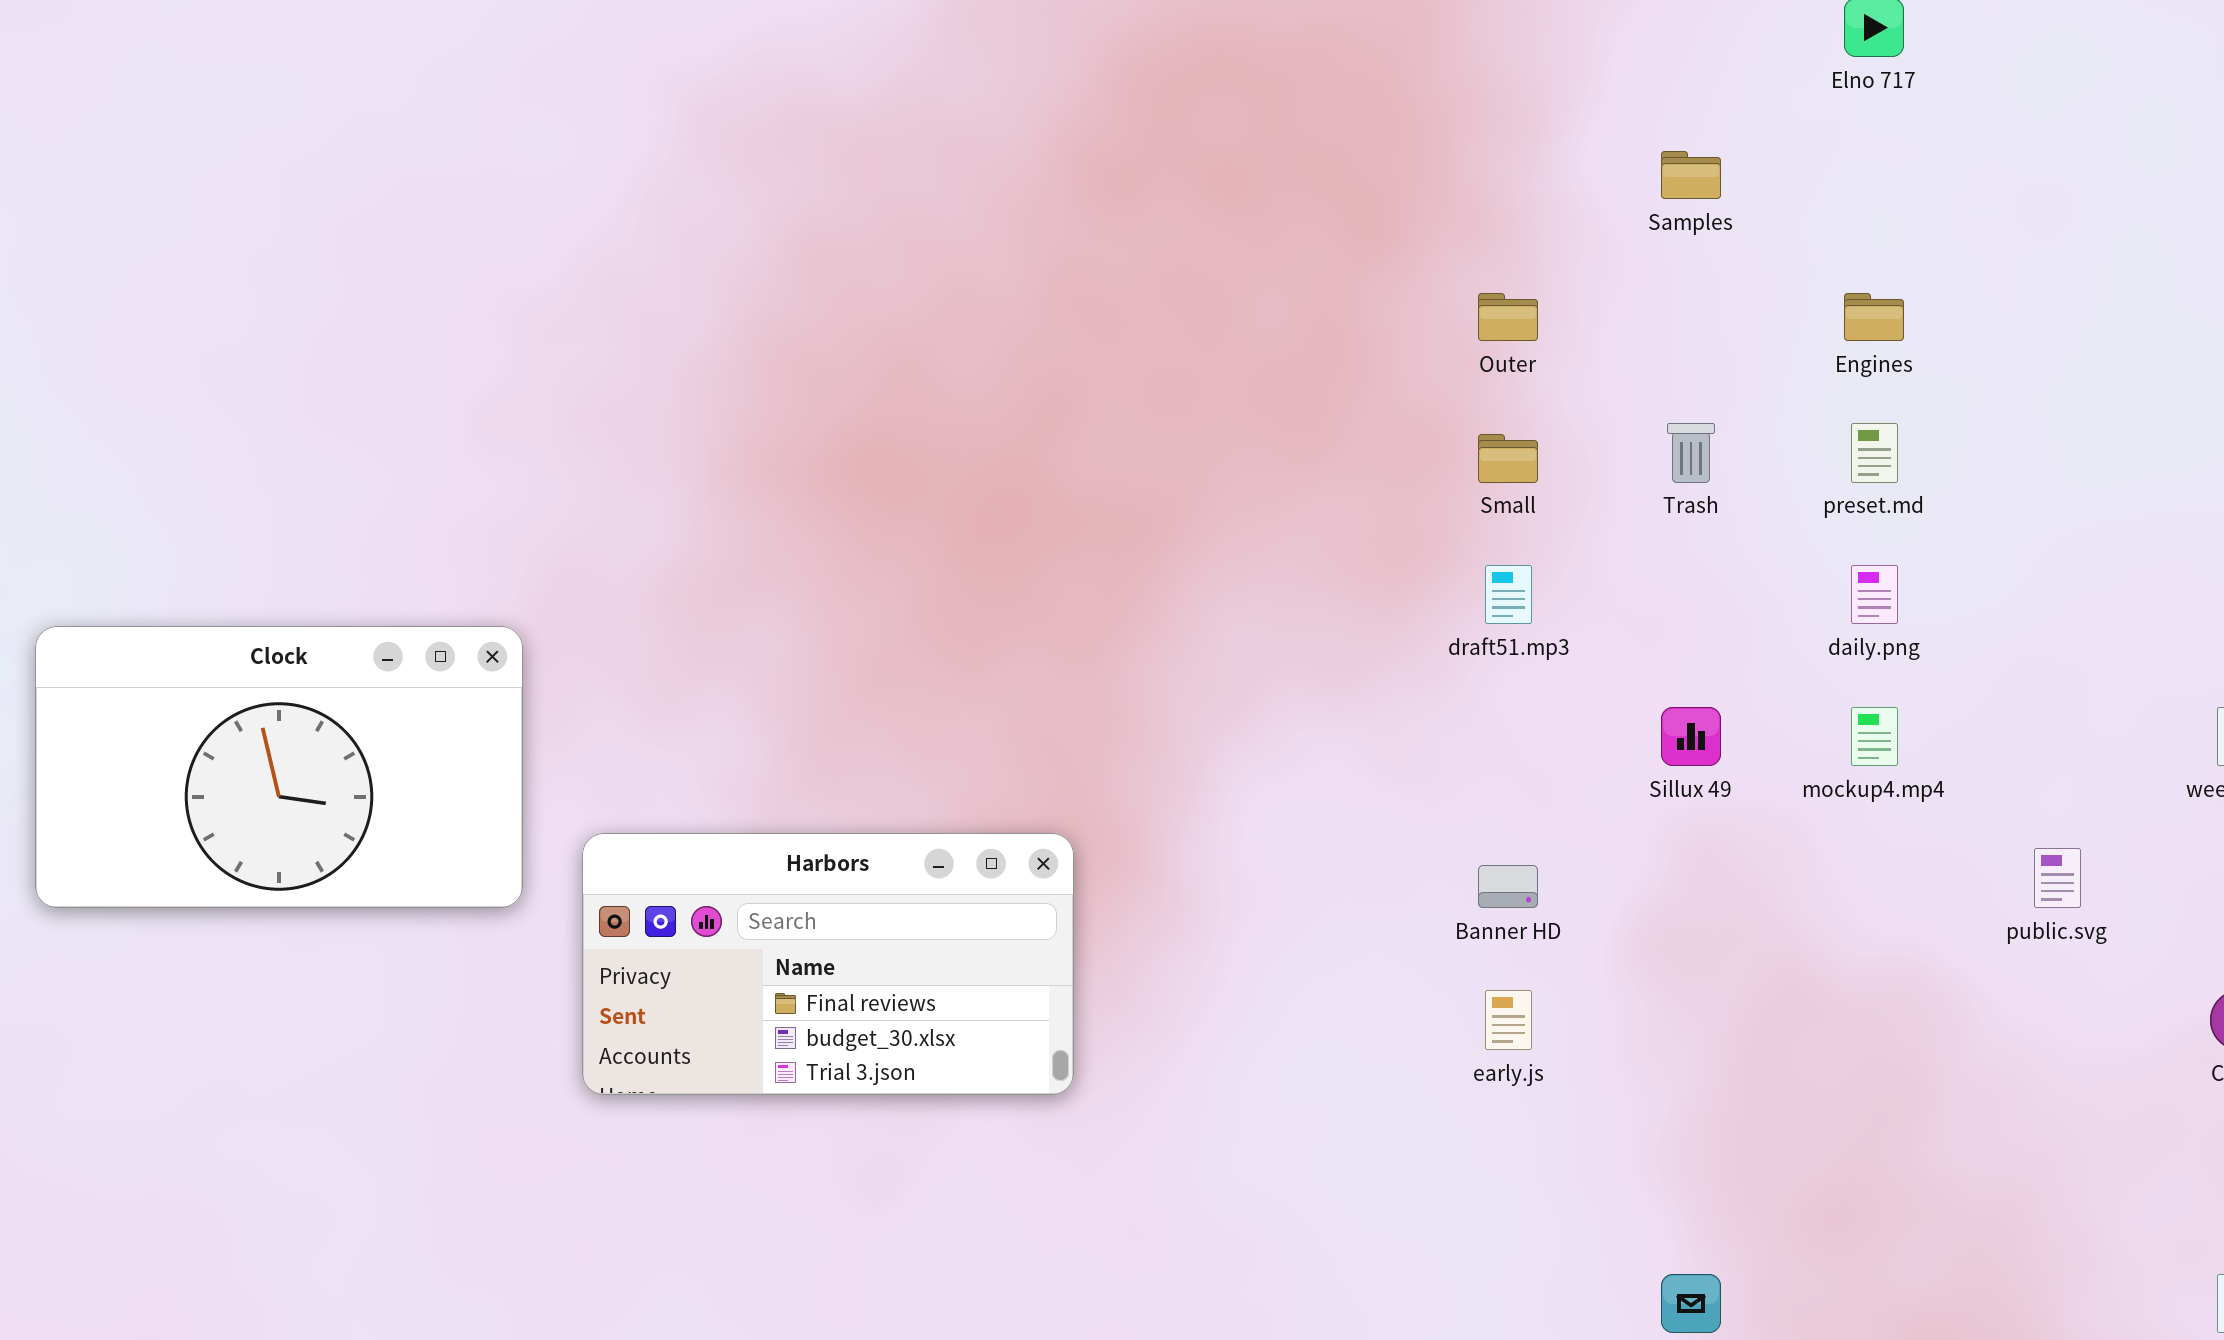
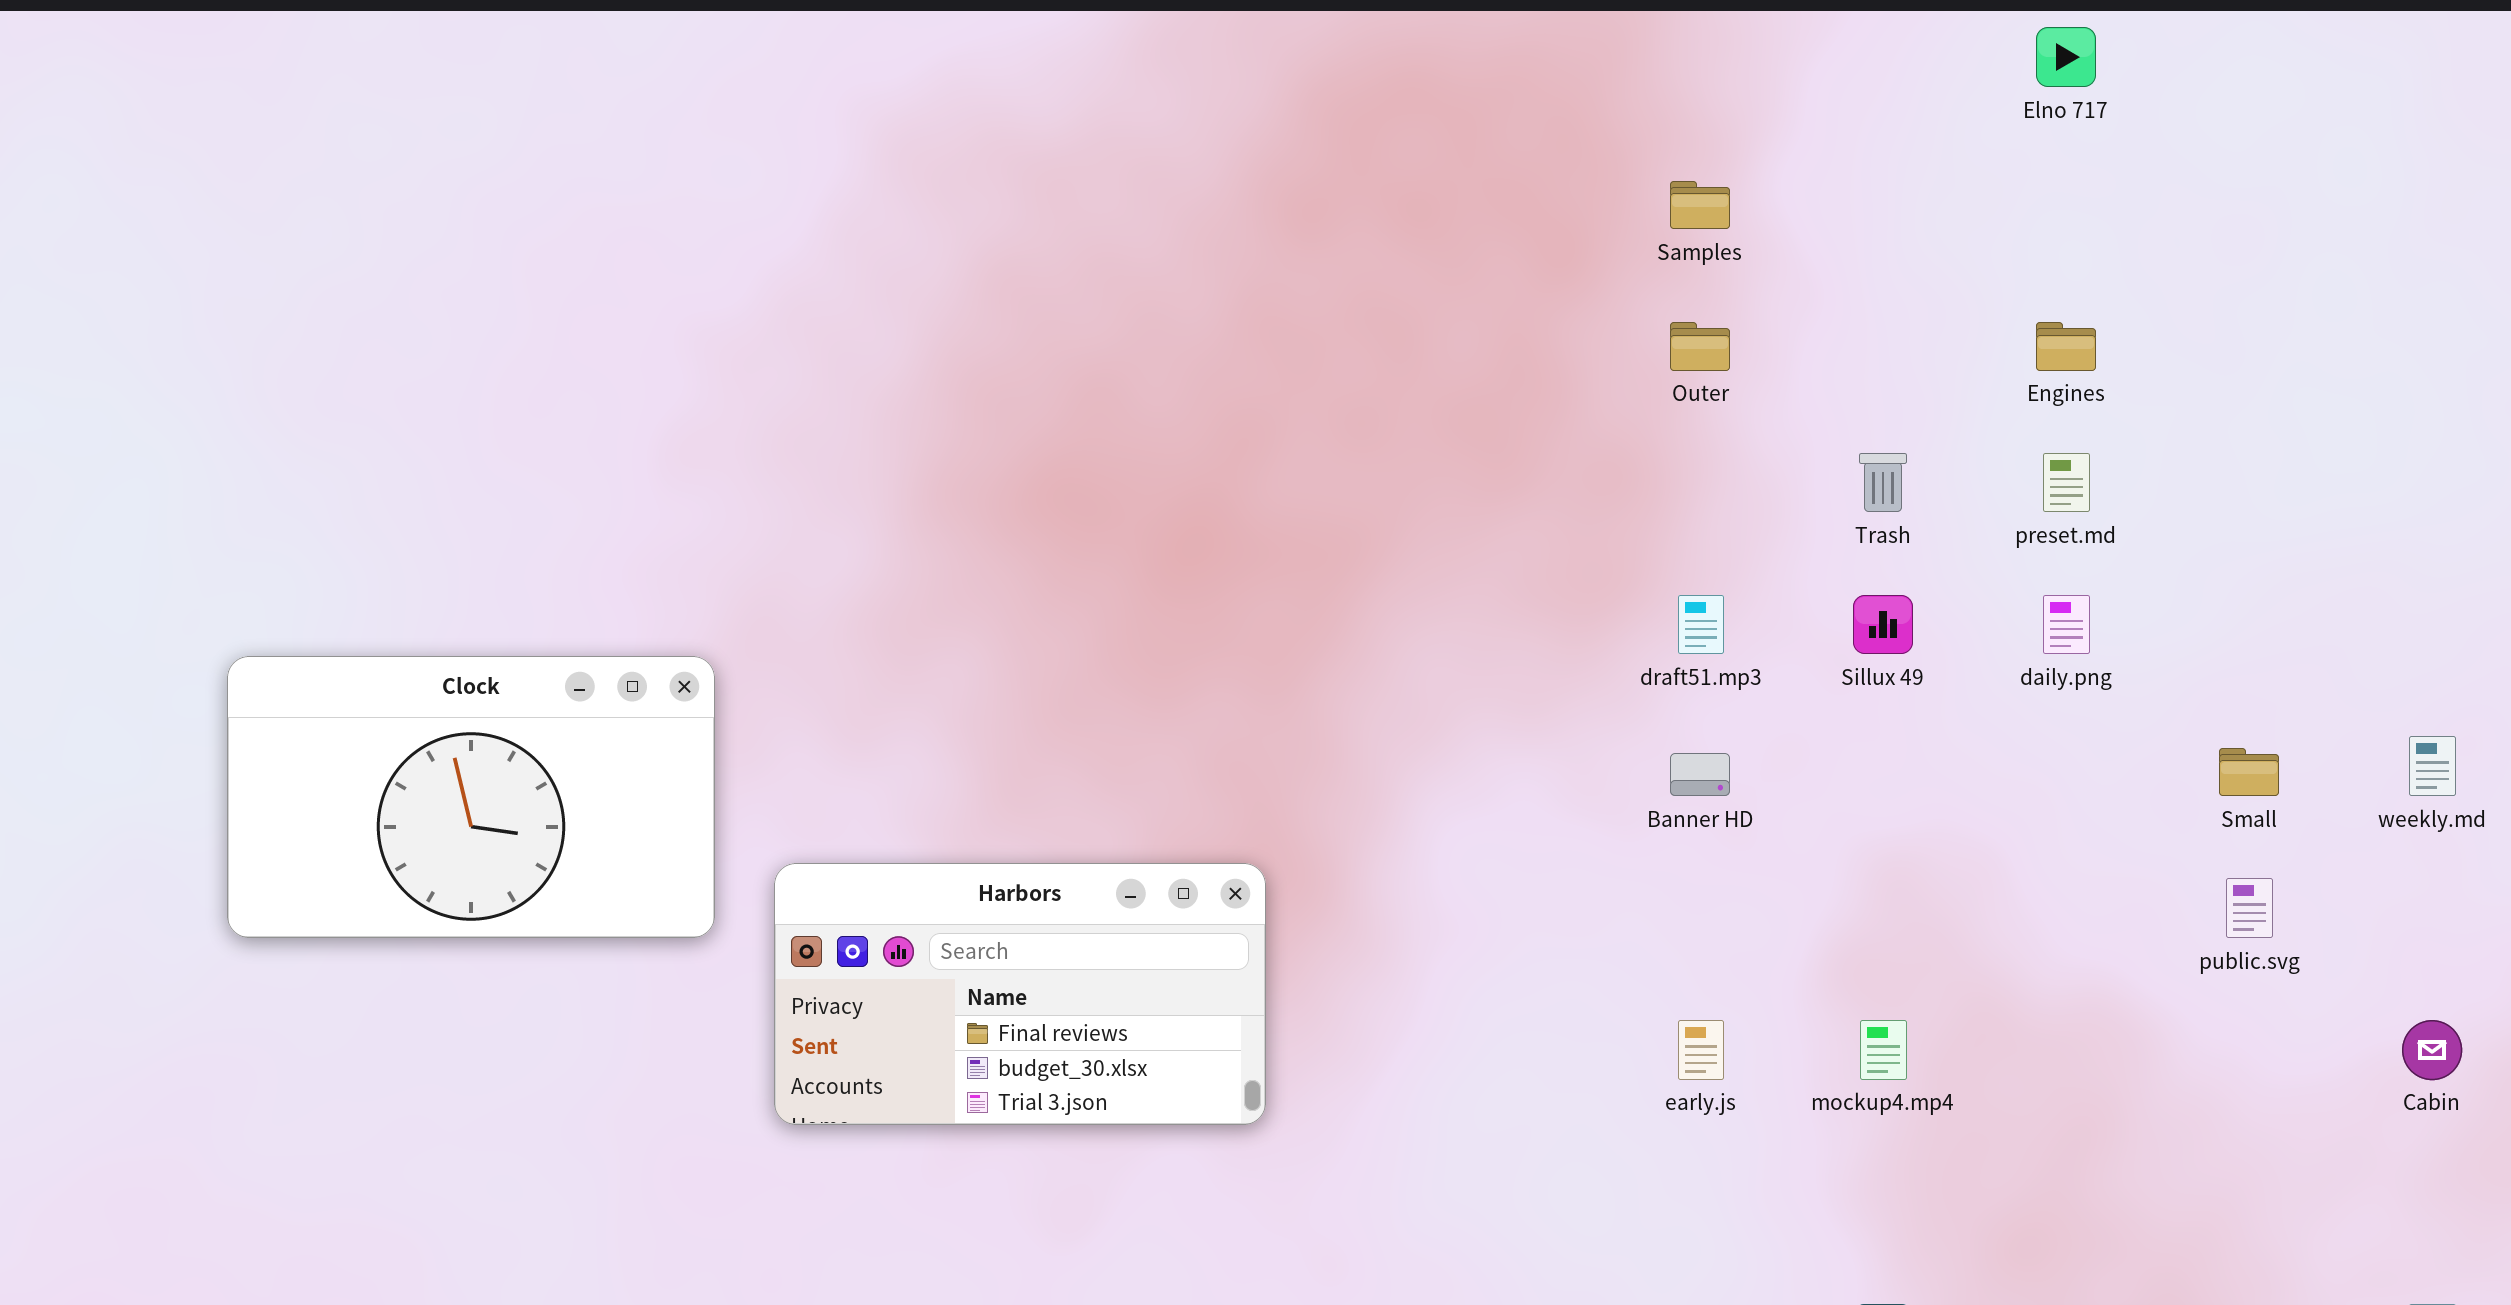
Samples: [1661,151,1721,199] -> [1670,181,1730,229], moved
Small: [1478,434,1538,483] -> [2219,748,2279,796], moved
Sillux 49: [1661,707,1721,766] -> [1853,595,1913,654], moved
mockup4.mp4: [1851,707,1898,766] -> [1860,1020,1907,1080], moved
Banner HD: [1478,865,1538,908] -> [1670,753,1730,796], moved

